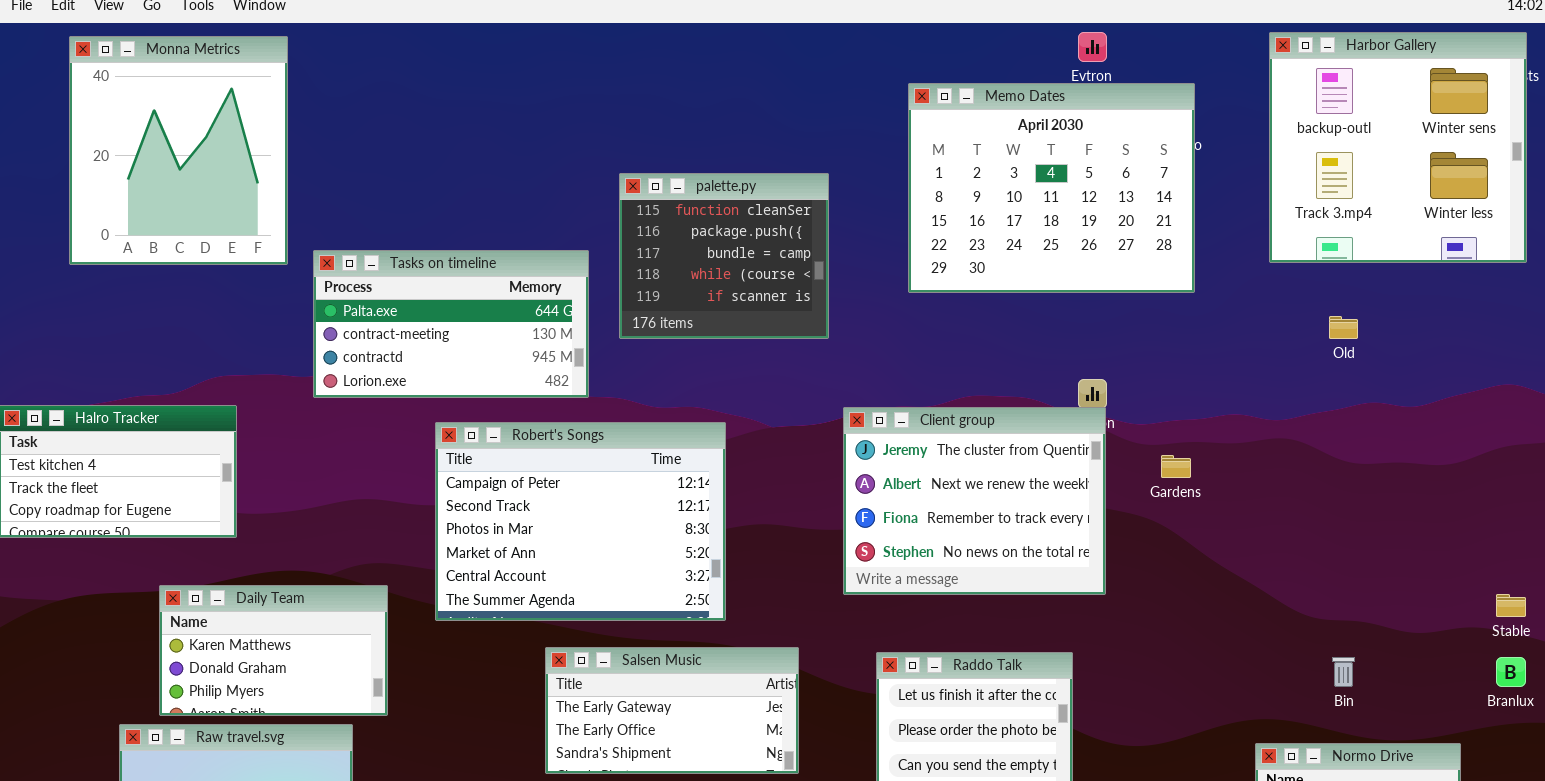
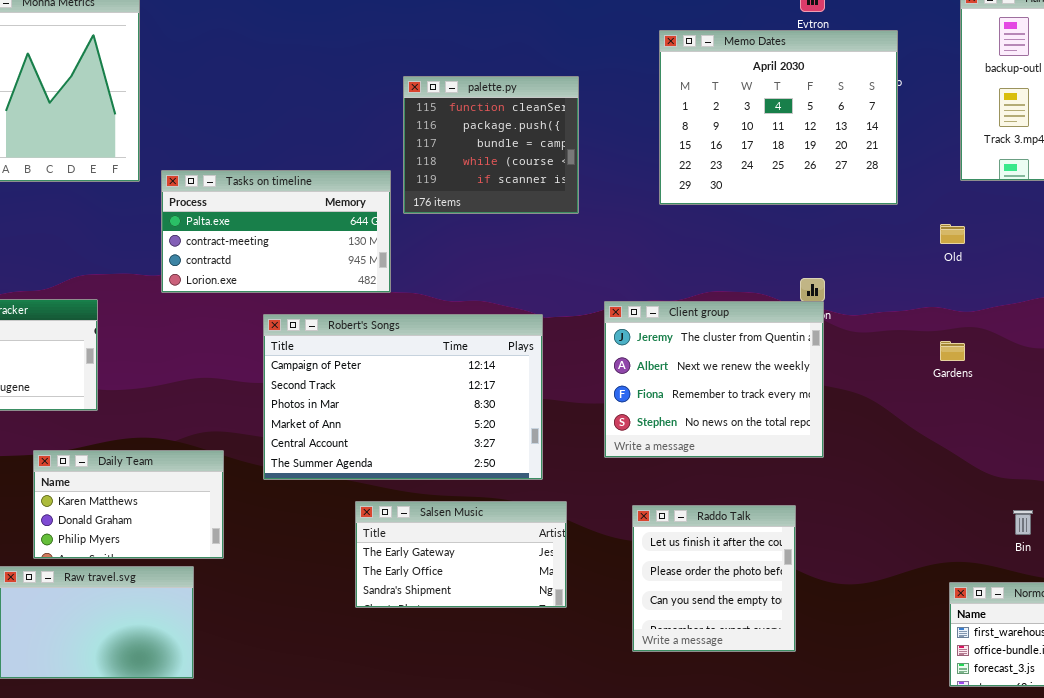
palette.py: [619,173,829,339] -> [403,76,579,214], moved
Old: [1329,316,1358,339] -> [940,224,965,244], moved
Robert's Songs: [435,422,726,621] -> [263,314,543,480], resized
Gardens: [1161,455,1191,478] -> [940,341,965,361], moved

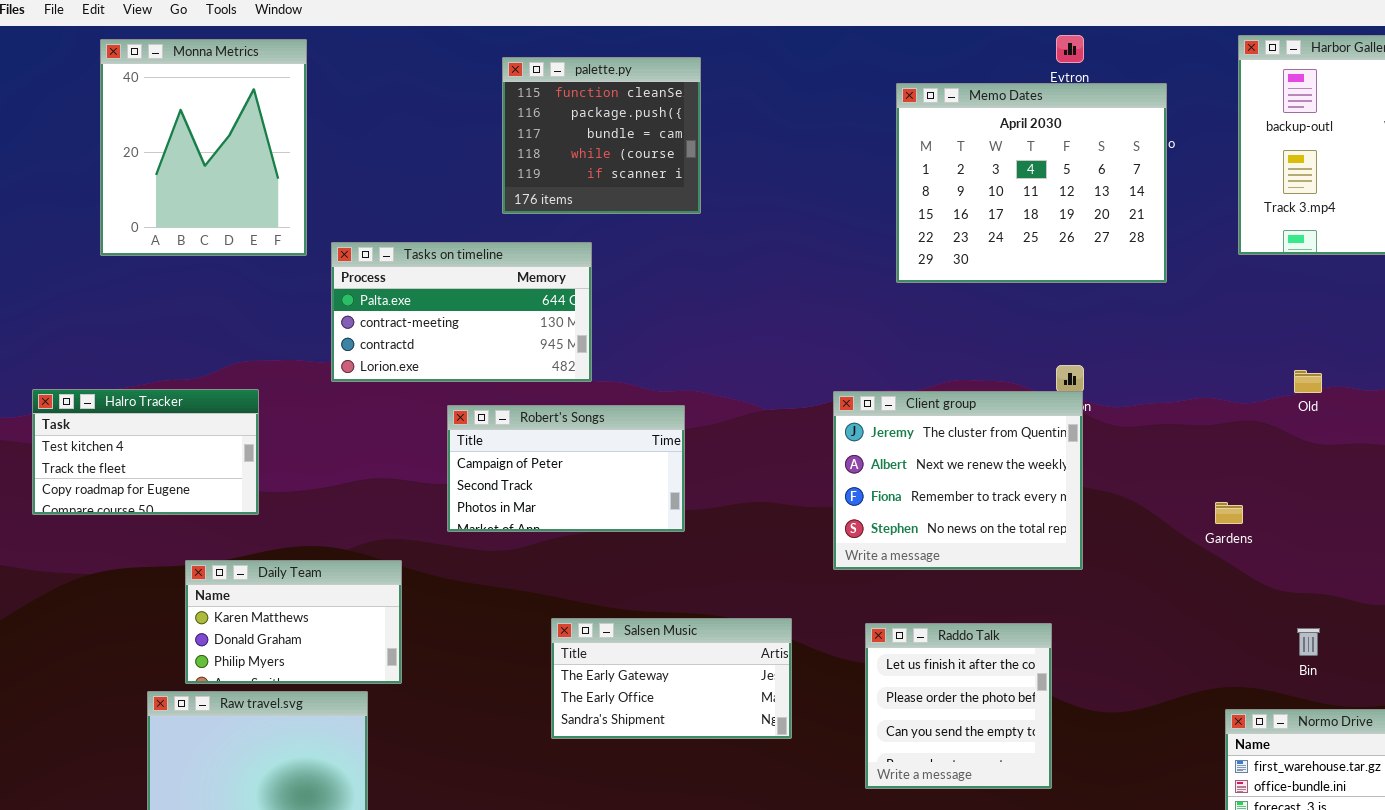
palette.py: [403,76,579,214] -> [502,57,701,214], moved
Old: [940,224,965,244] -> [1294,370,1322,393], moved
Robert's Songs: [263,314,543,480] -> [447,405,685,532], resized
Gardens: [940,341,965,361] -> [1215,502,1243,524], moved

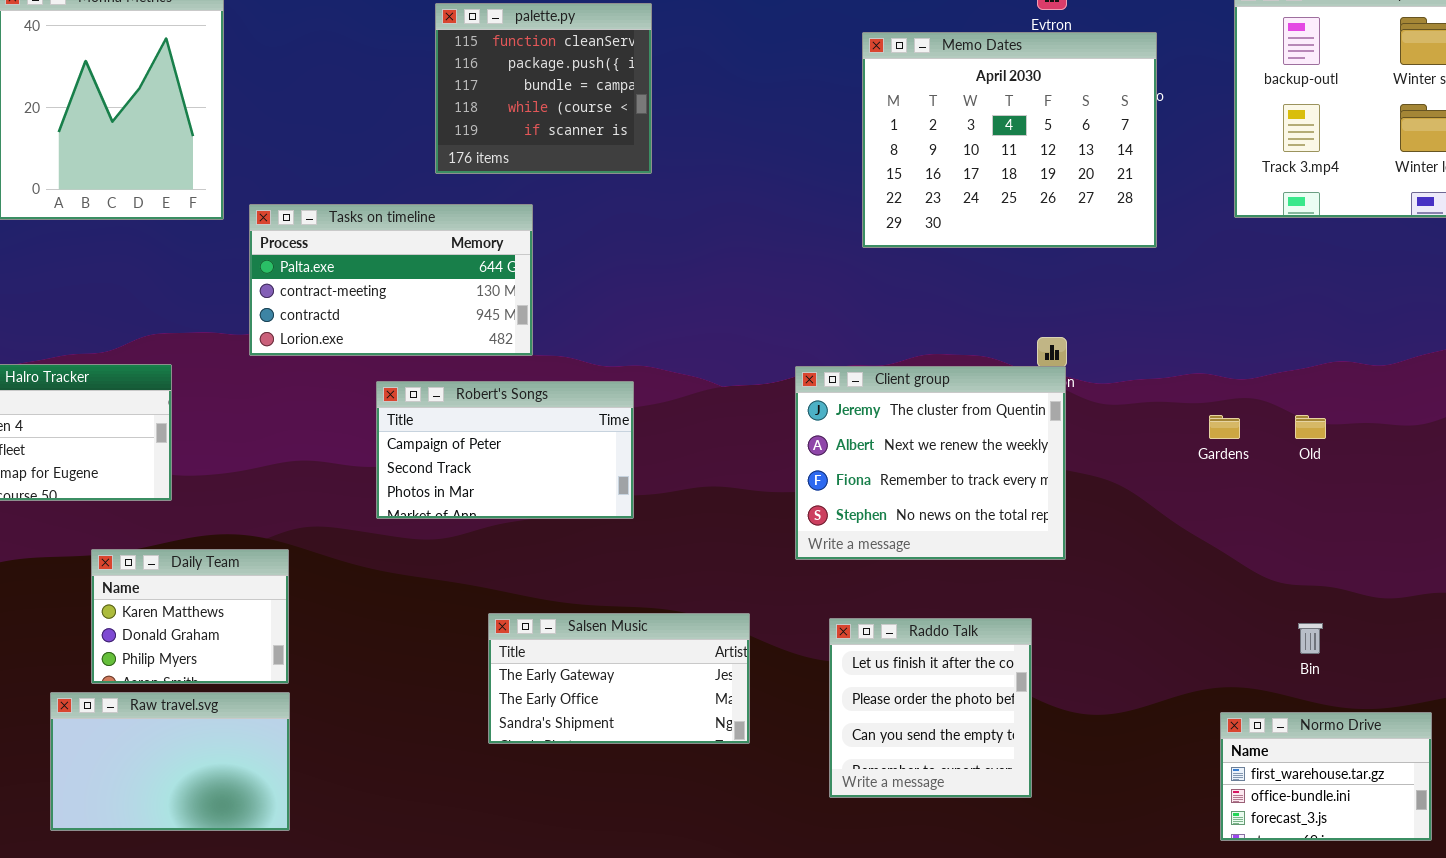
Old: [1294,370,1322,393] -> [1295,415,1326,439], moved
Gardens: [1215,502,1243,524] -> [1209,415,1240,439], moved
Daily Team: [185,560,402,684] -> [91,549,289,684], resized

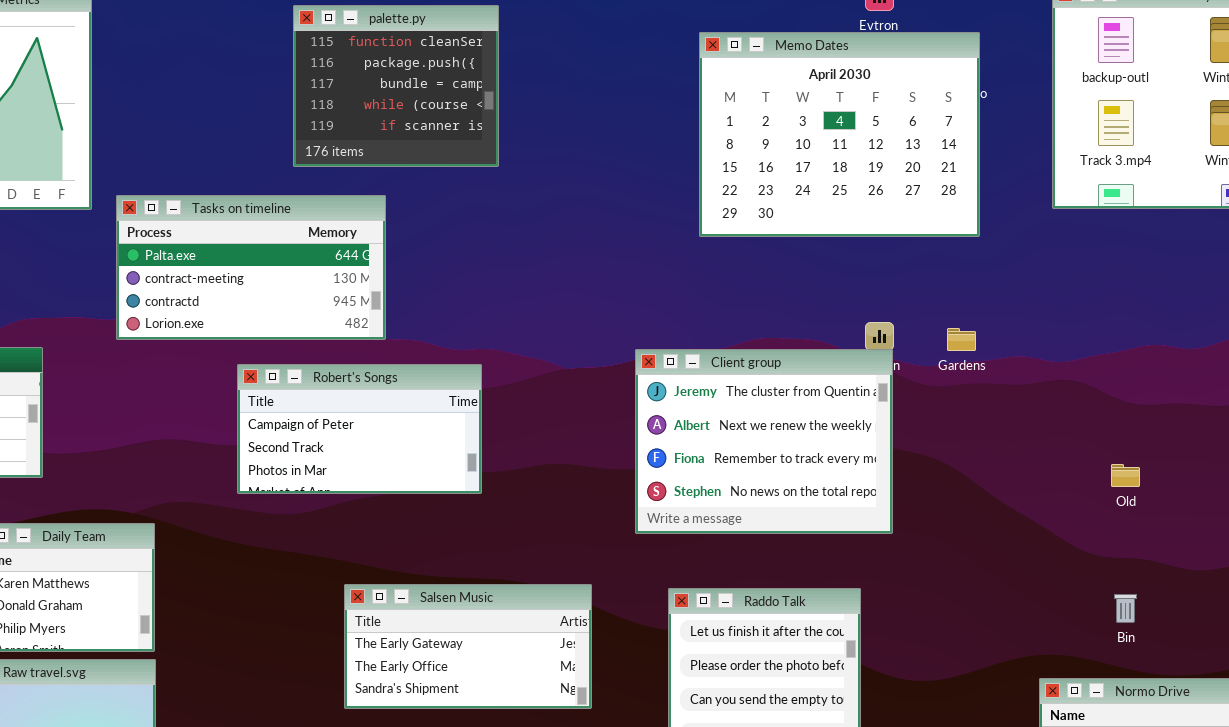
Gardens: [1209,415,1240,439] -> [947,328,976,351], moved
Old: [1295,415,1326,439] -> [1111,464,1140,487], moved

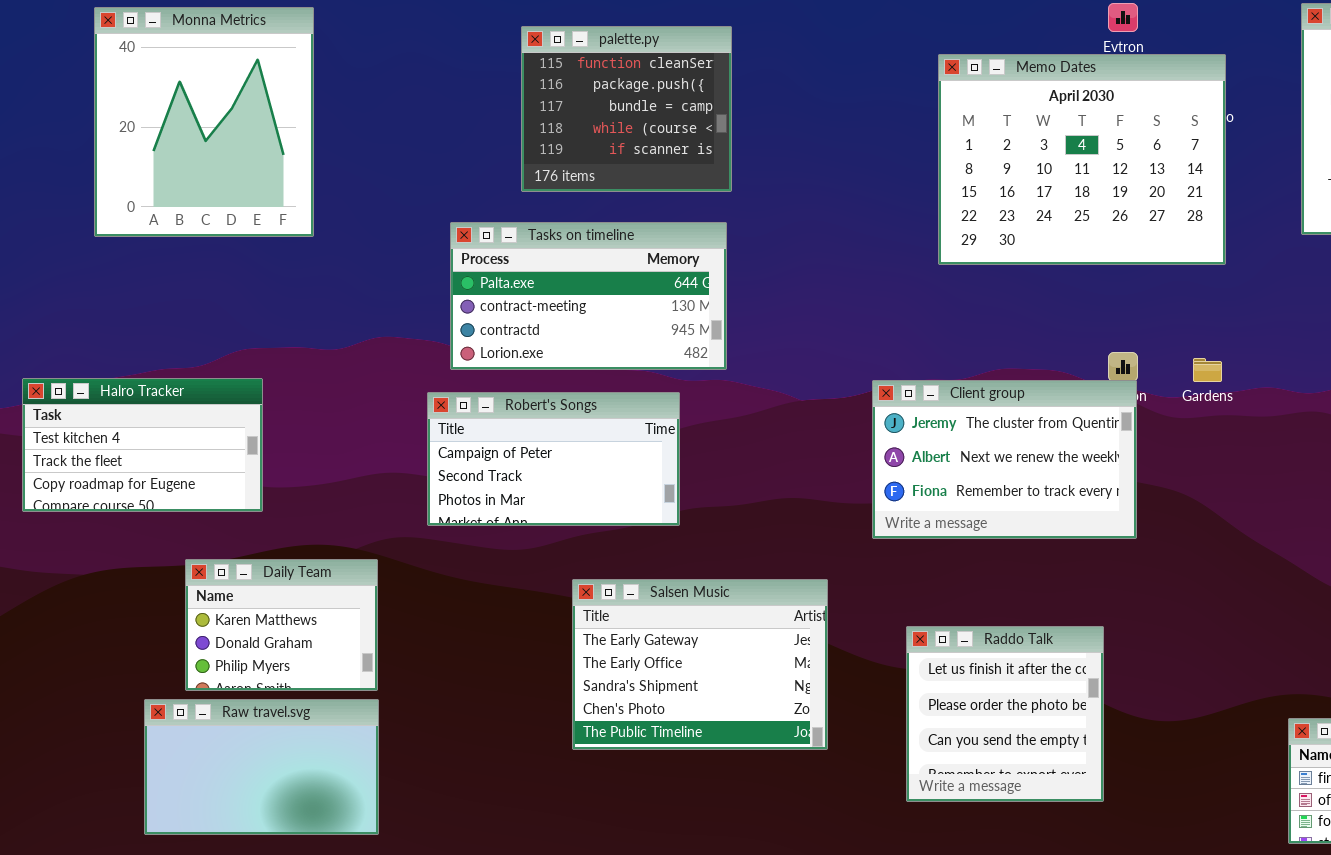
Tasks on timeline: [116,195,386,340] -> [450,222,727,370], moved
Client group: [635,349,893,534] -> [872,380,1137,539], resized
Robert's Songs: [237,364,482,494] -> [427,392,680,526], moved
Salsen Music: [344,584,592,709] -> [572,579,828,750], resized

